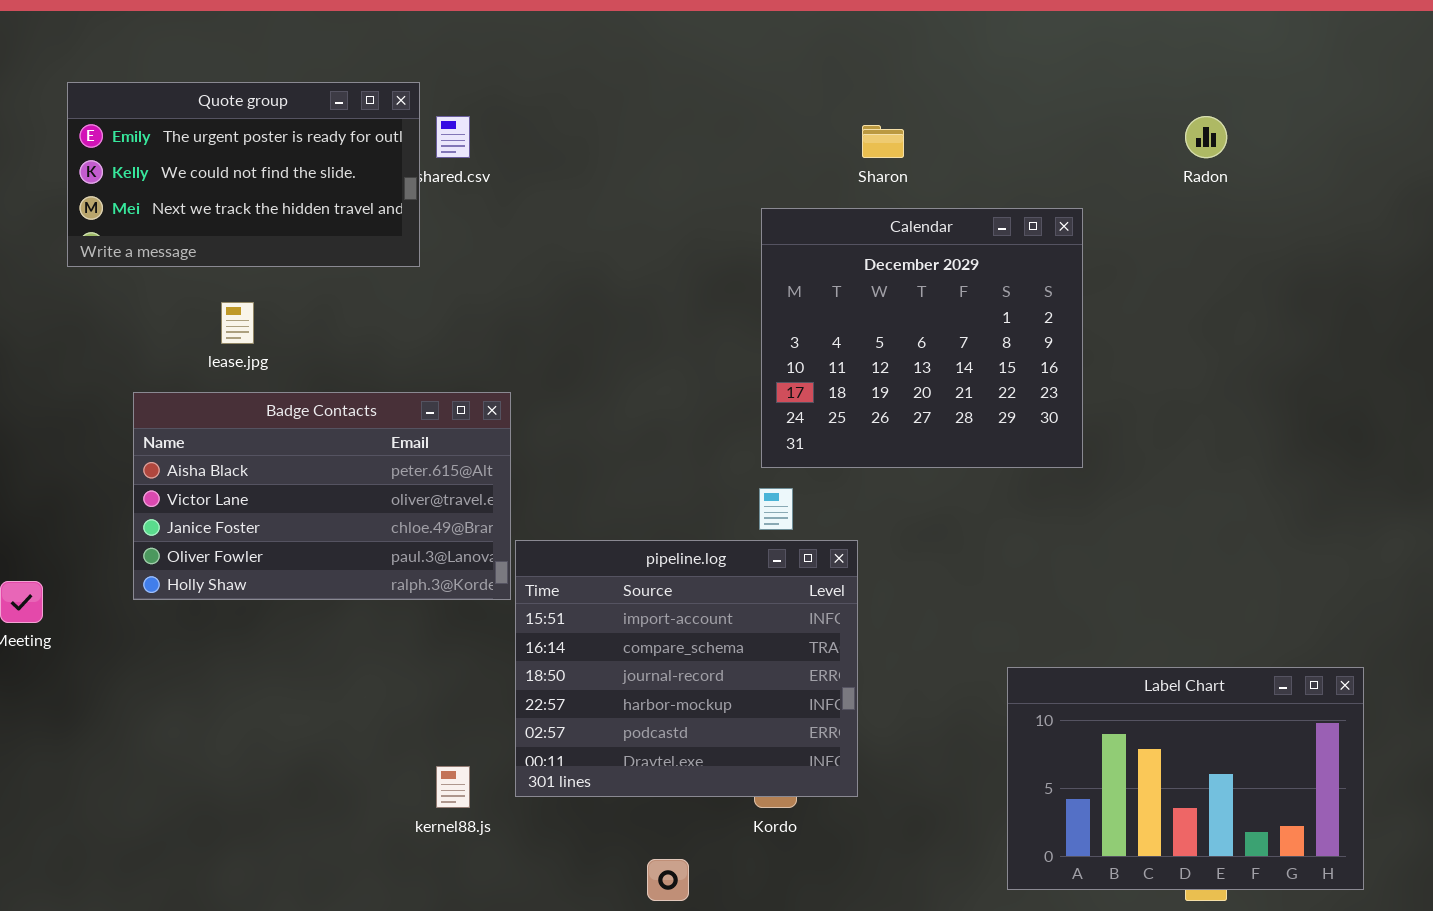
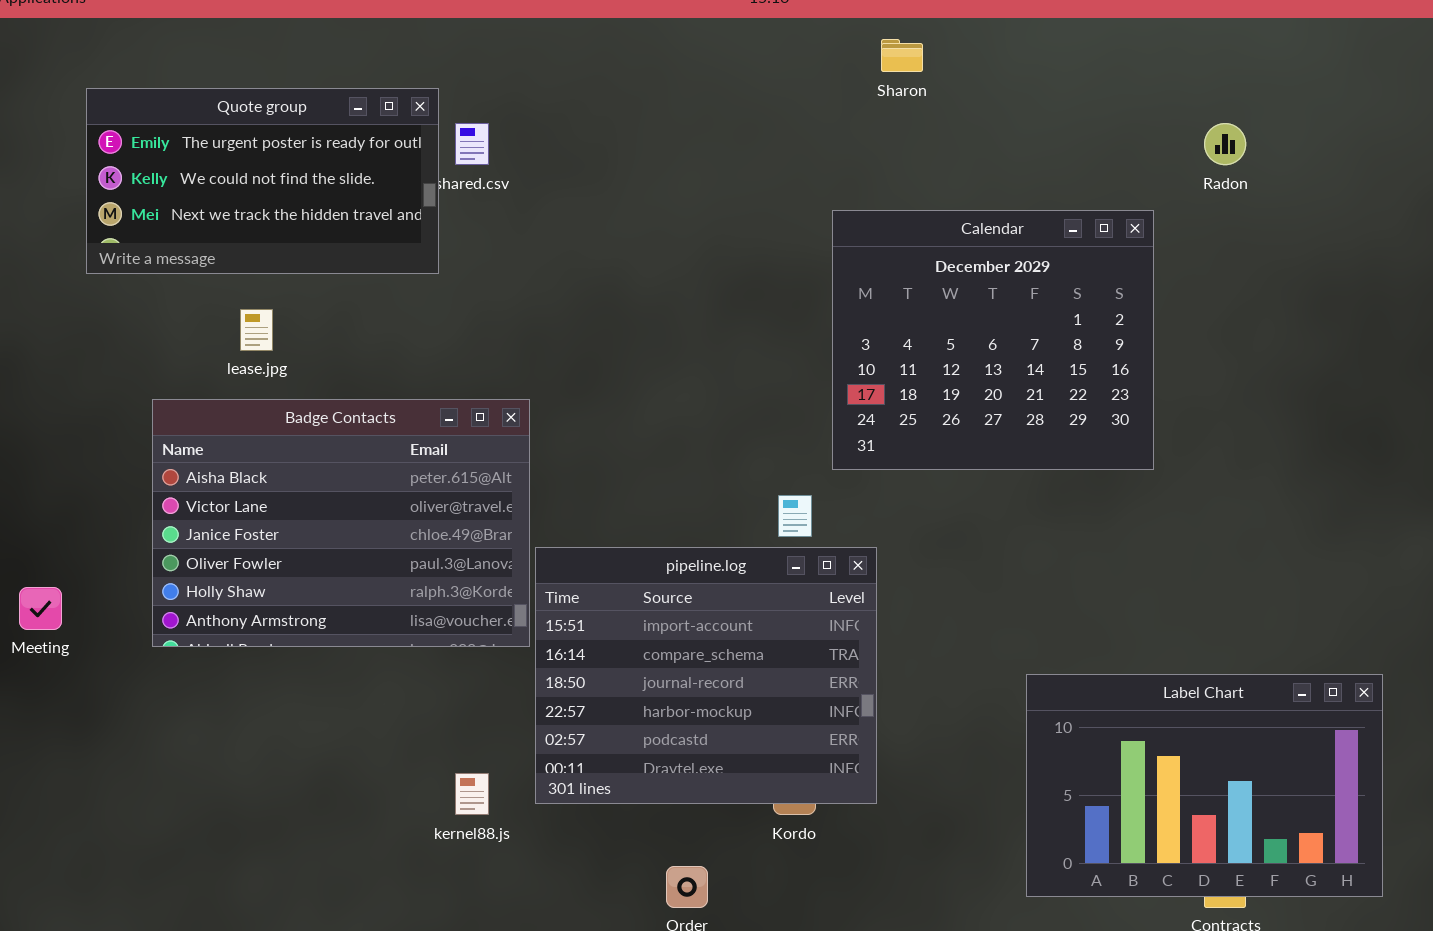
Sharon: [862,125,904,158] -> [881,39,923,72], moved
Calendar: [761,208,1083,468] -> [832,210,1154,470], moved
Badge Contacts: [133,392,511,600] -> [152,399,530,647], resized

